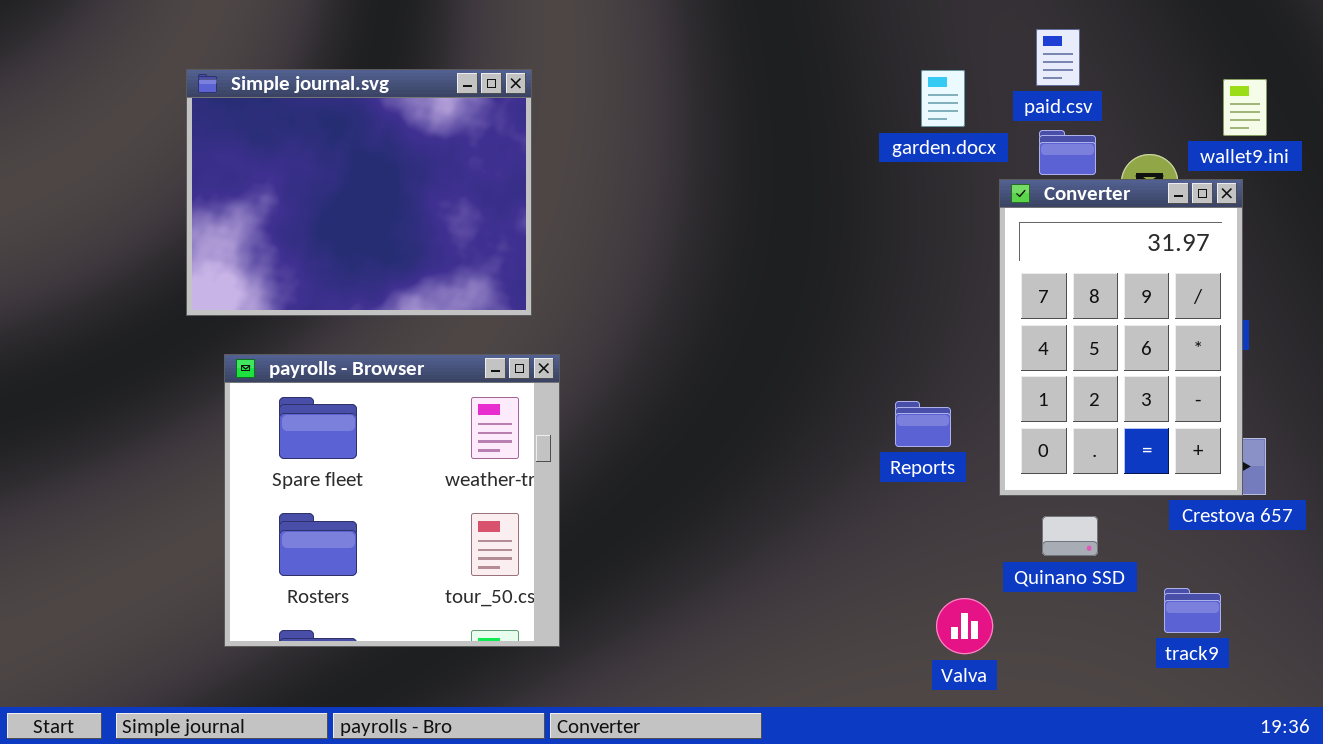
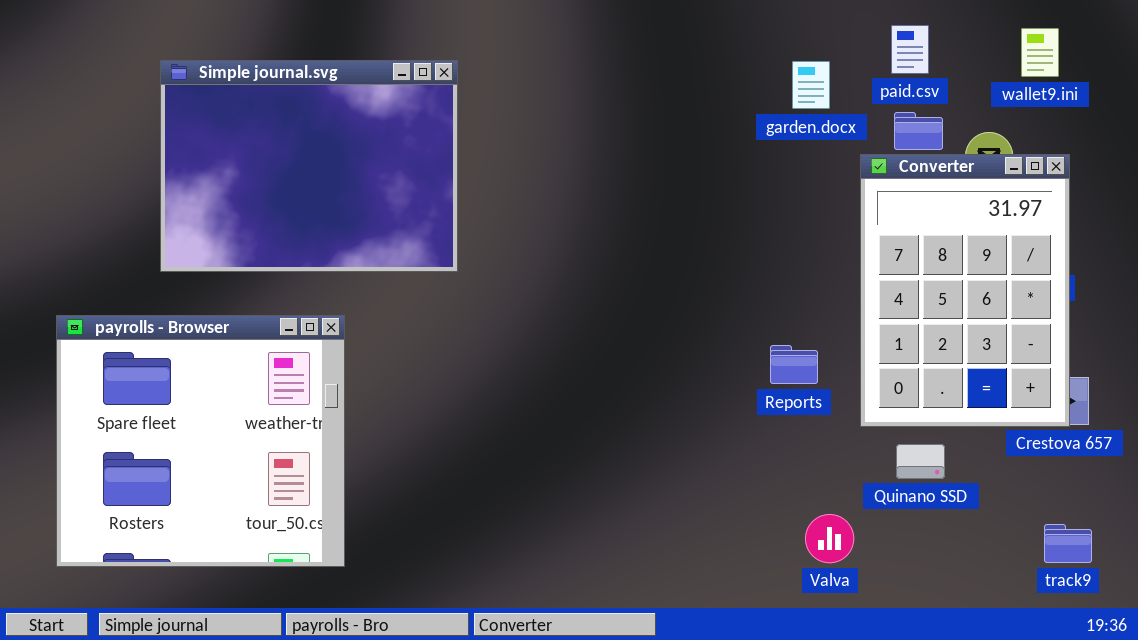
wallet9.ini: [1223,79,1267,136] -> [1021,28,1059,77], moved
payrolls - Browser: [224,354,560,647] -> [56,315,345,567], moved
track9: [1164,588,1221,633] -> [1044,524,1092,563], moved

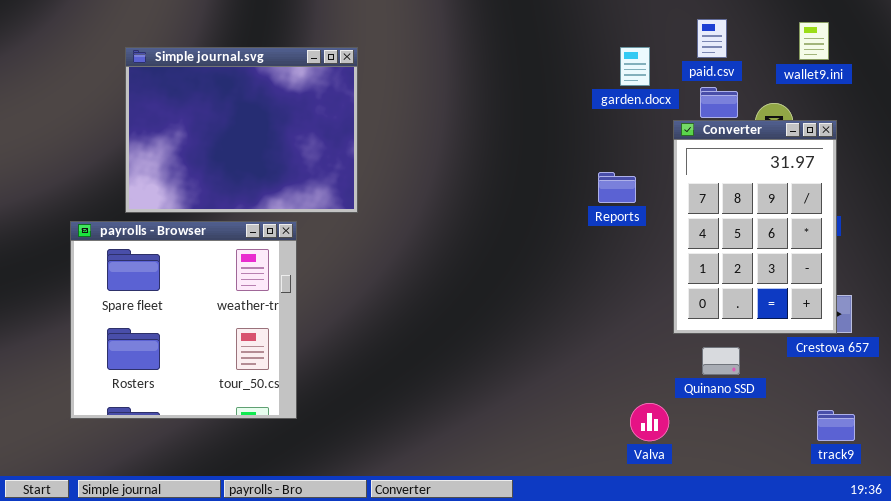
payrolls - Browser: [56,315,345,567] -> [70,221,297,419], moved
Reports: [770,345,818,384] -> [598,172,636,203], moved

